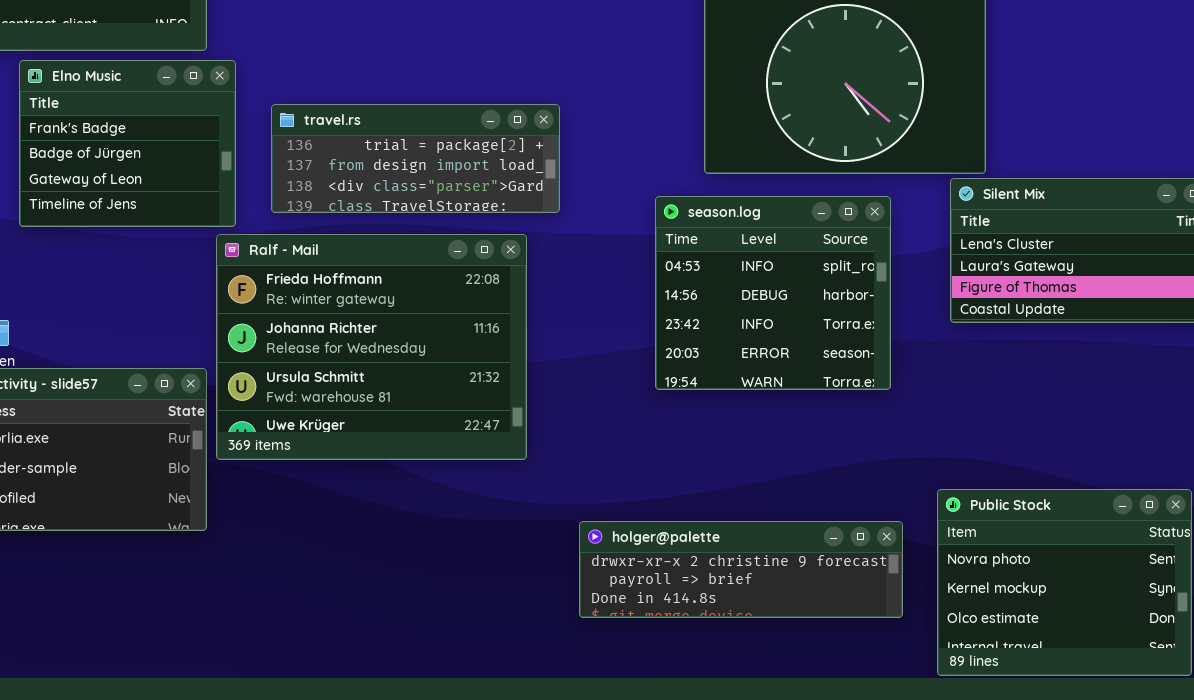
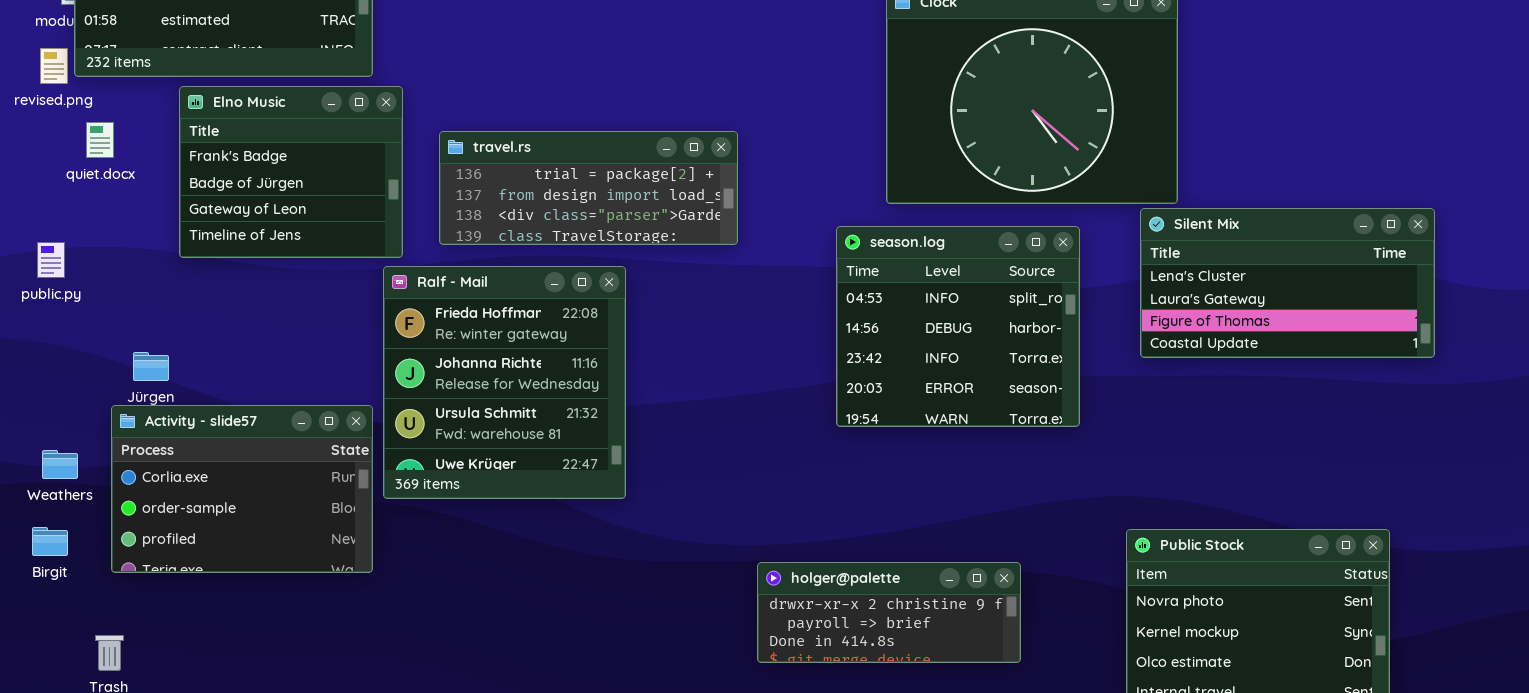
Ralf - Mail: [216,234,527,460] -> [383,266,626,499], resized
holger@palette: [579,521,903,618] -> [757,562,1021,663], resized

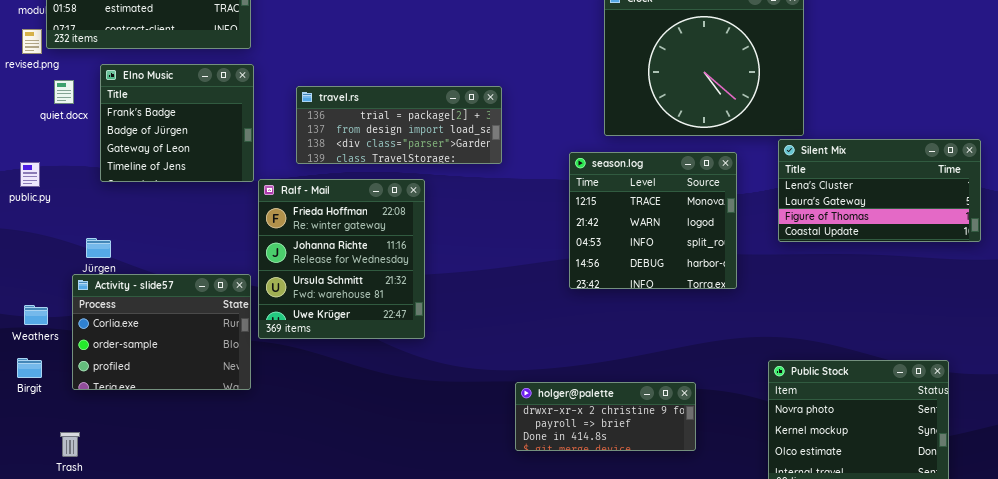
Elno Music: [179,86,403,258] -> [100,64,254,182], moved
season.log: [836,226,1080,427] -> [569,152,737,289], scrolled up 2 rows

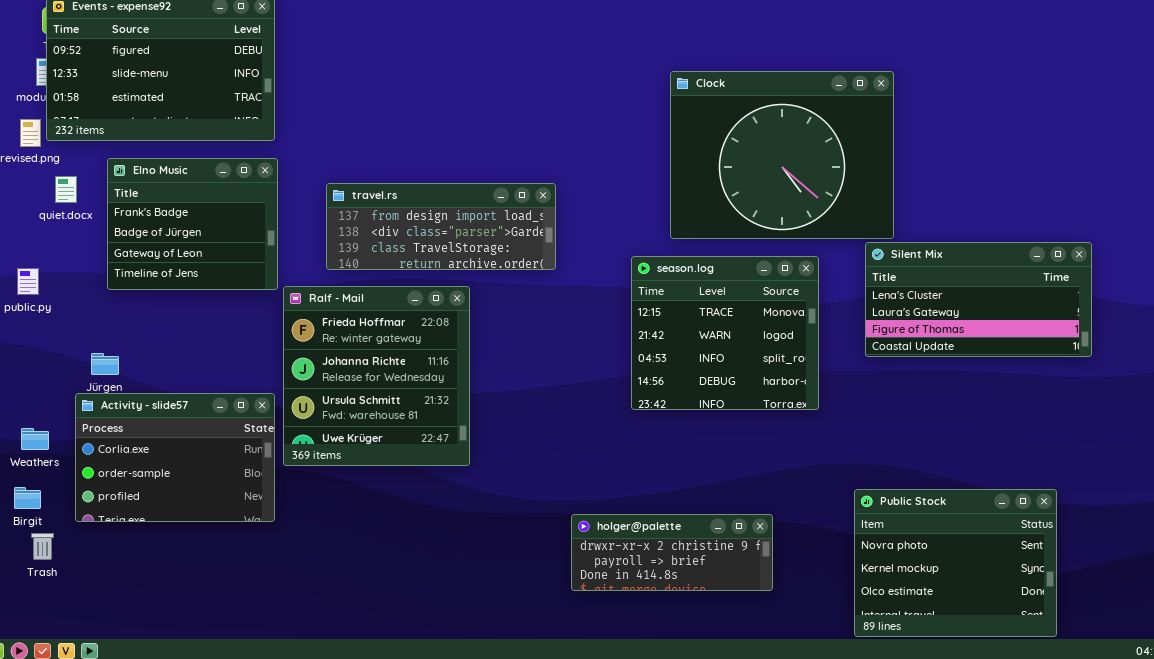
travel.rs: [296,86,502,164] -> [326,183,556,270], scrolled down 1 row
Trash: [60,432,80,457] -> [31,533,54,560], moved

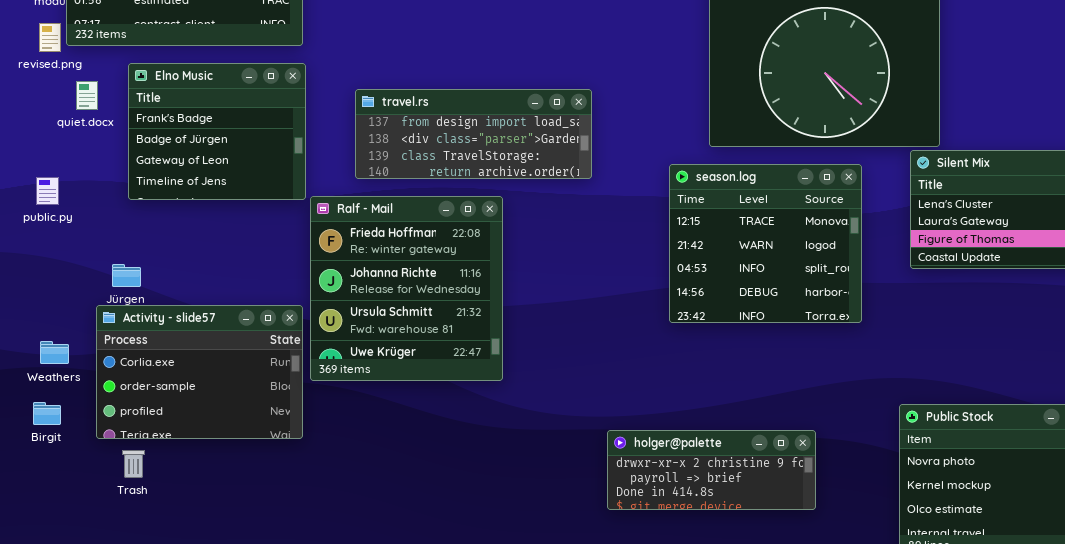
Trash: [31,533,54,560] -> [122,450,145,478], moved

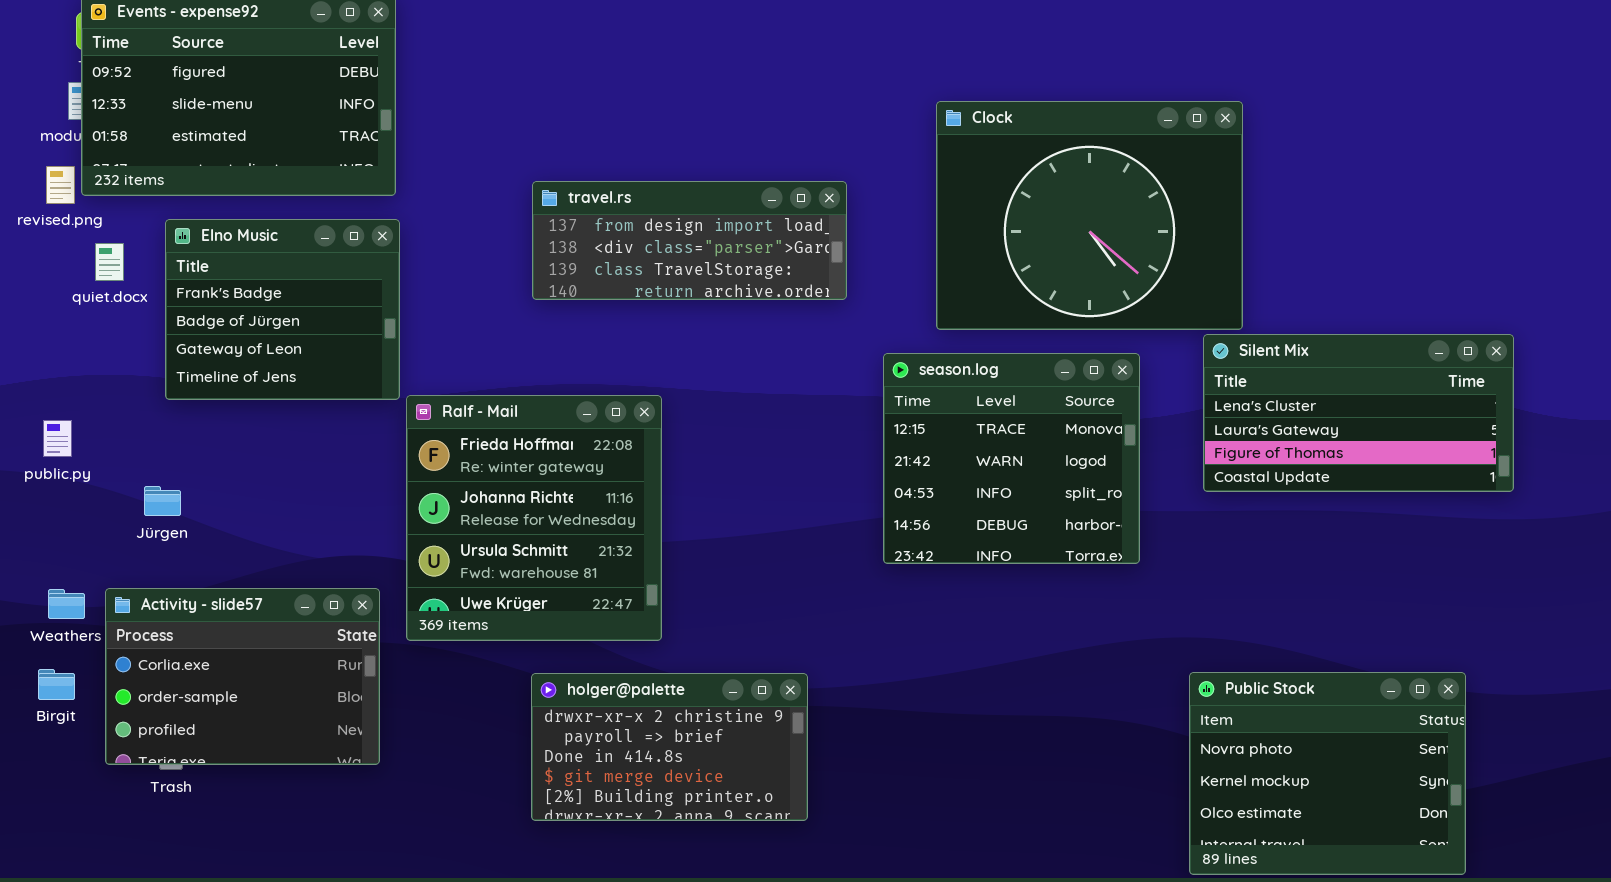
travel.rs: [355,89,592,179] -> [532,181,847,300], moved
public.py: [36,177,59,205] -> [43,420,72,457], moved
Activity - slide57: [96,305,303,439] -> [105,588,380,765], moved
holger@palette: [607,430,816,510] -> [531,673,808,821], moved, resized

